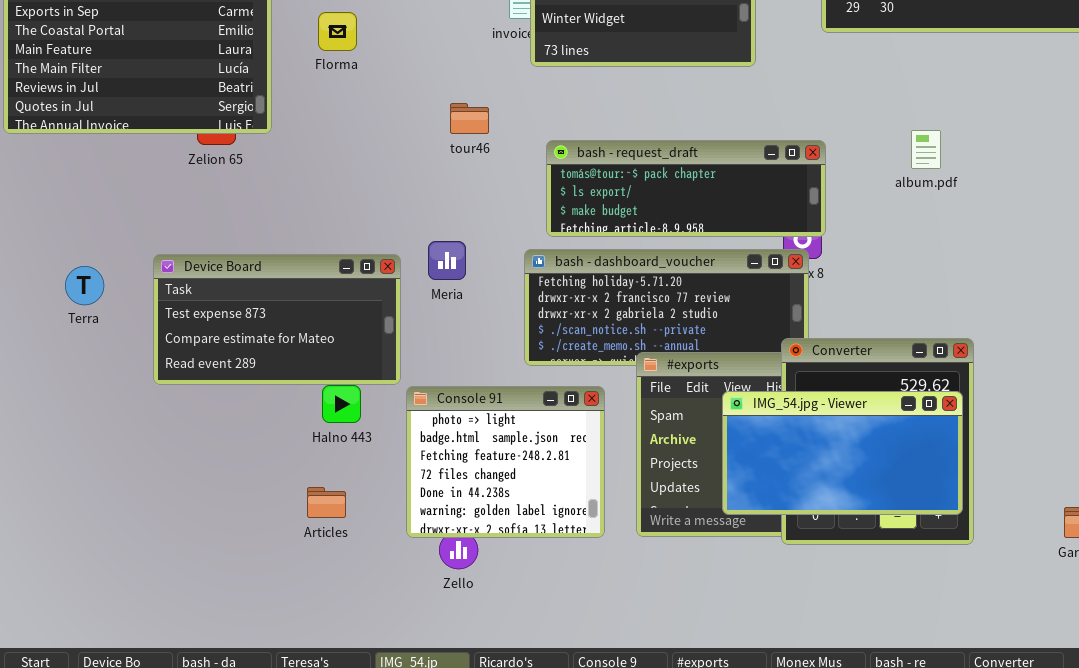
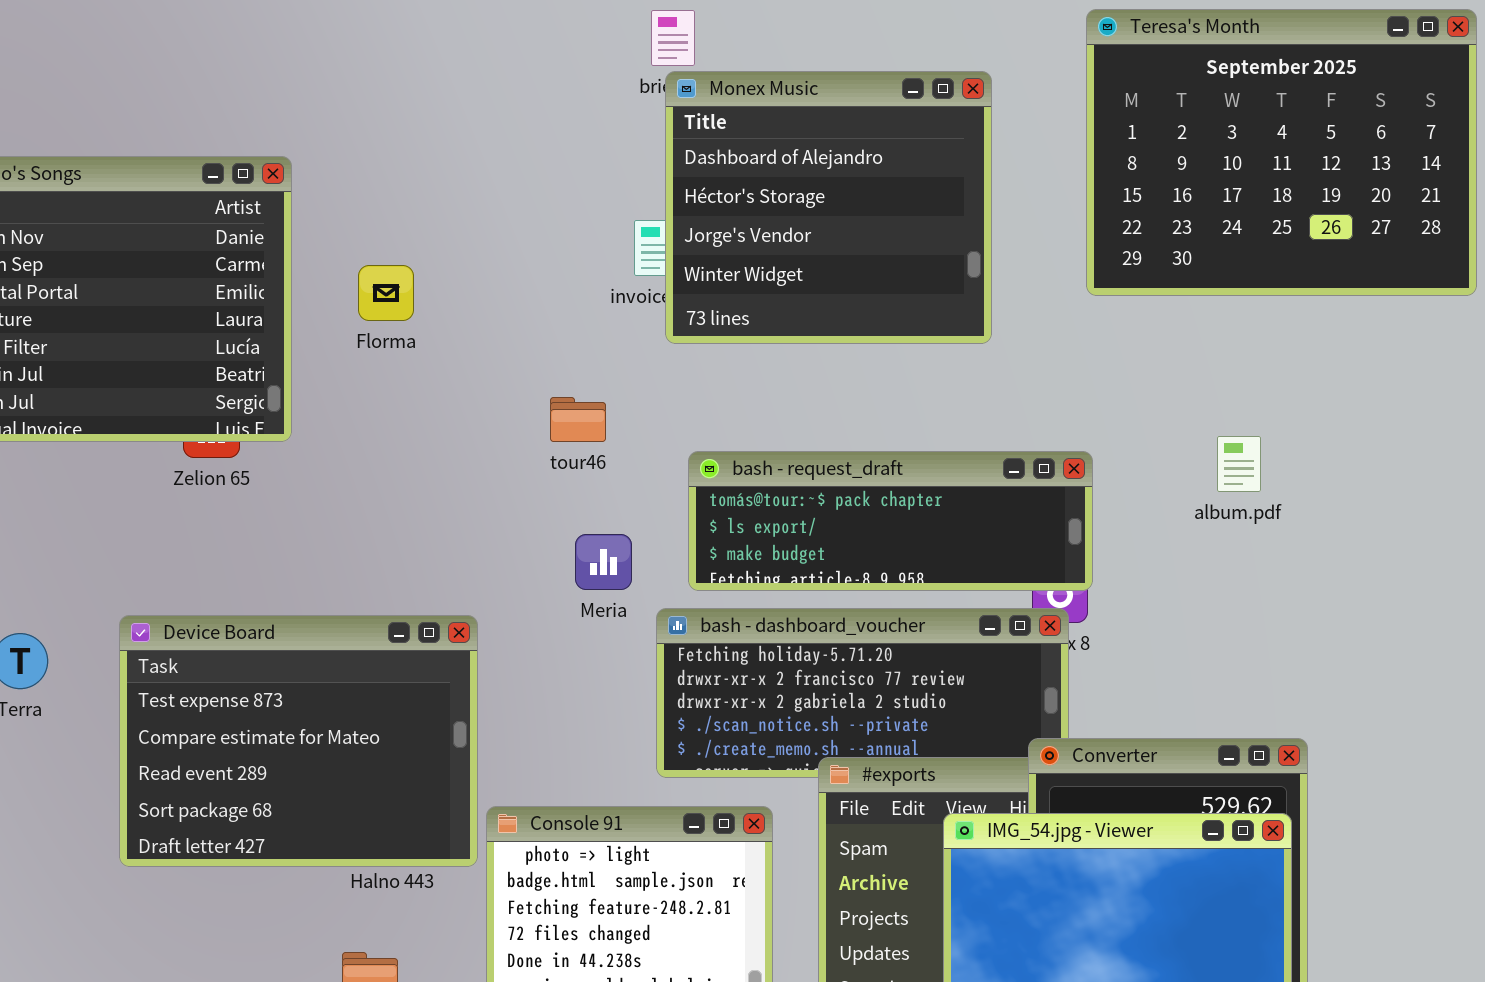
Meria: [428,241,466,280] -> [575,534,632,590], moved
Device Board: [153,254,401,385] -> [119,615,478,867], resized

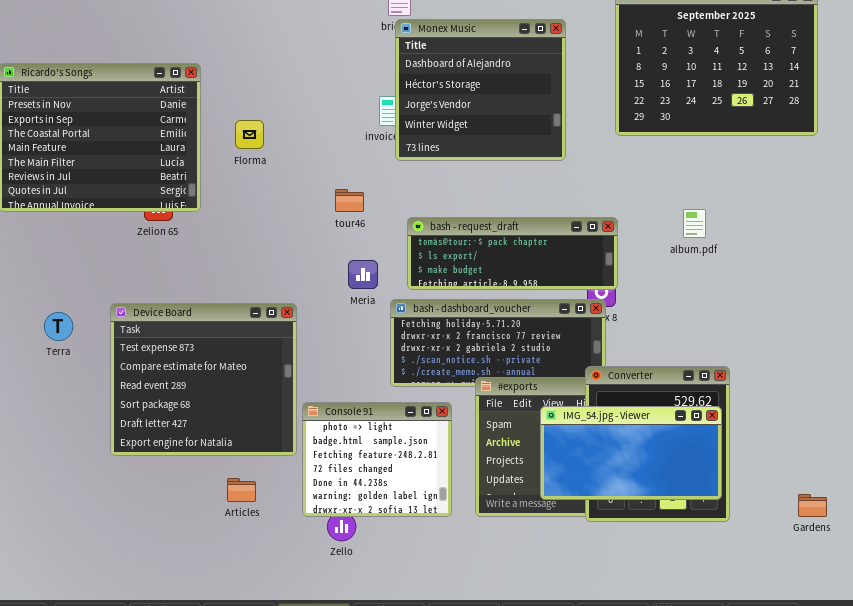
Device Board: [119,615,478,867] -> [110,303,297,456], resized

